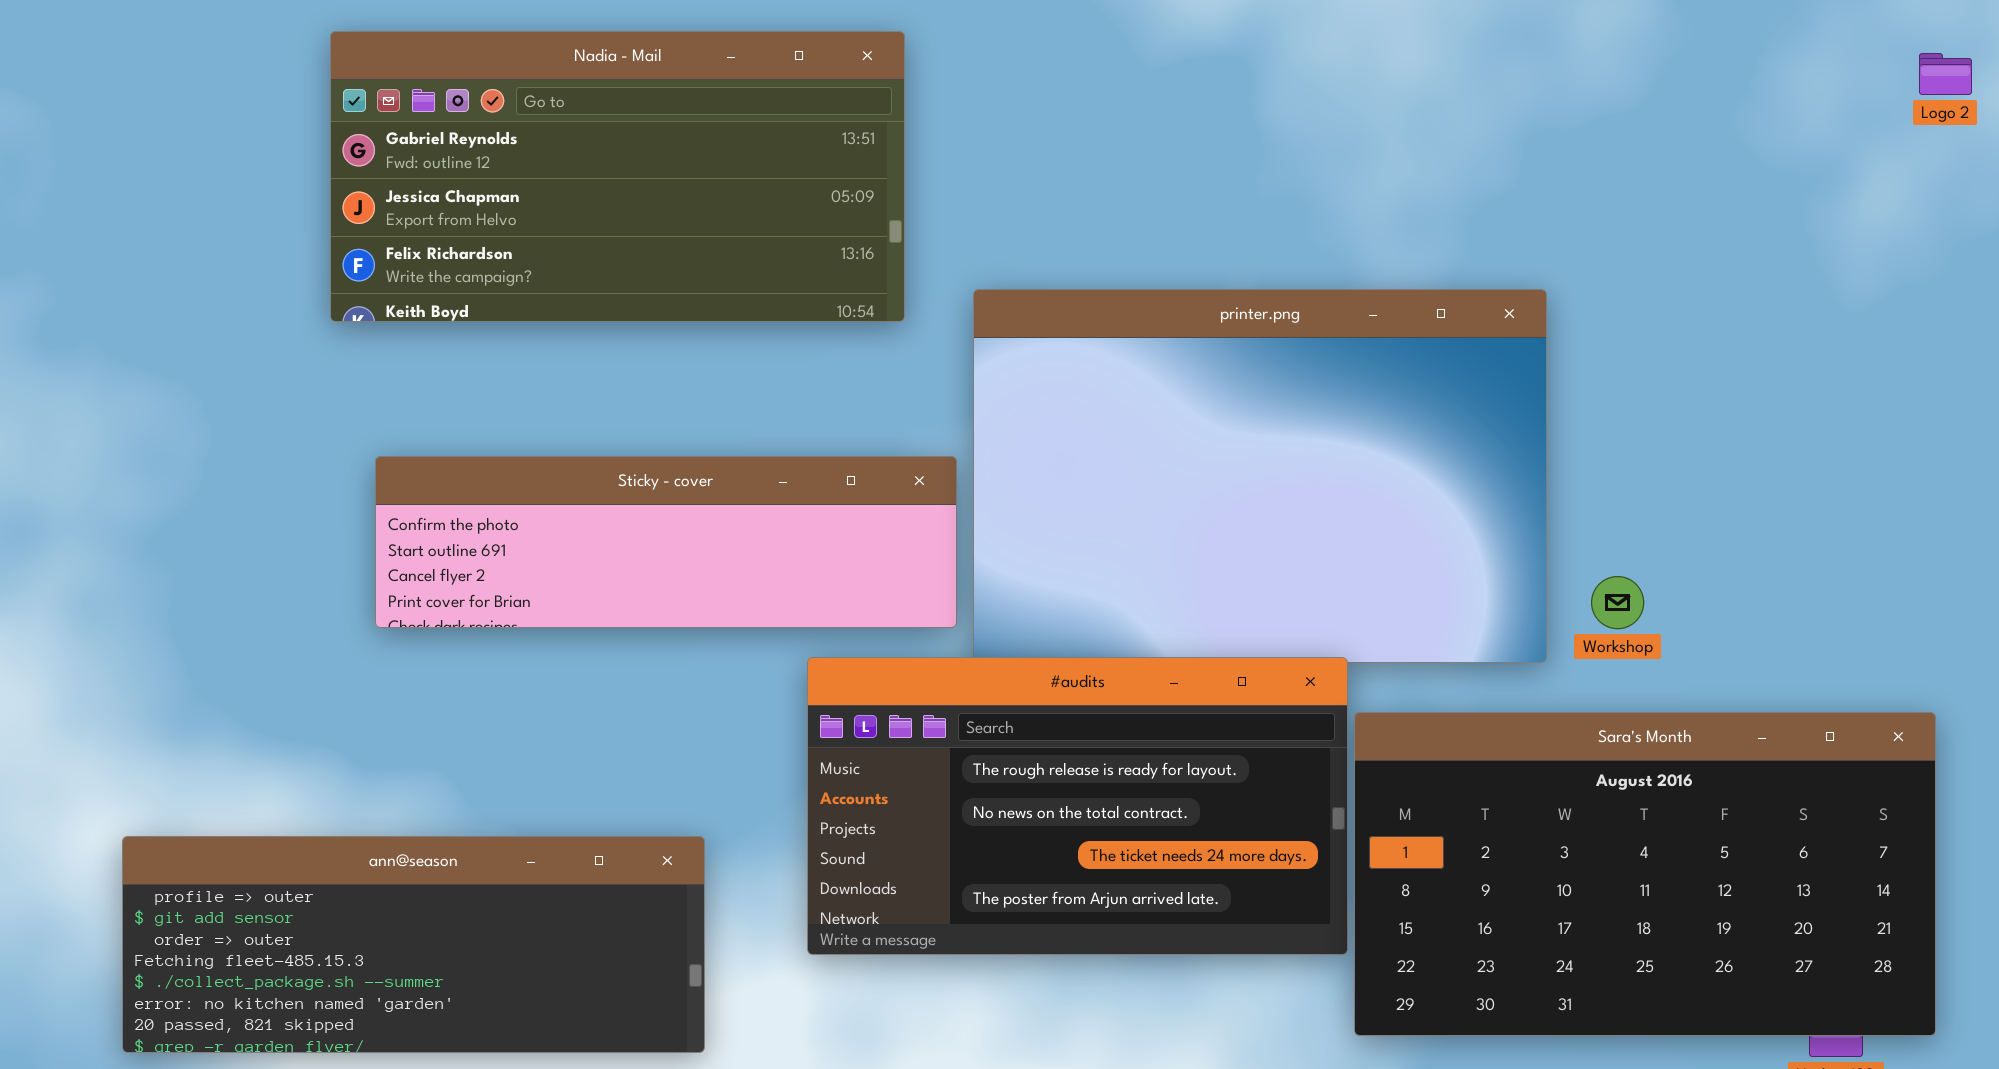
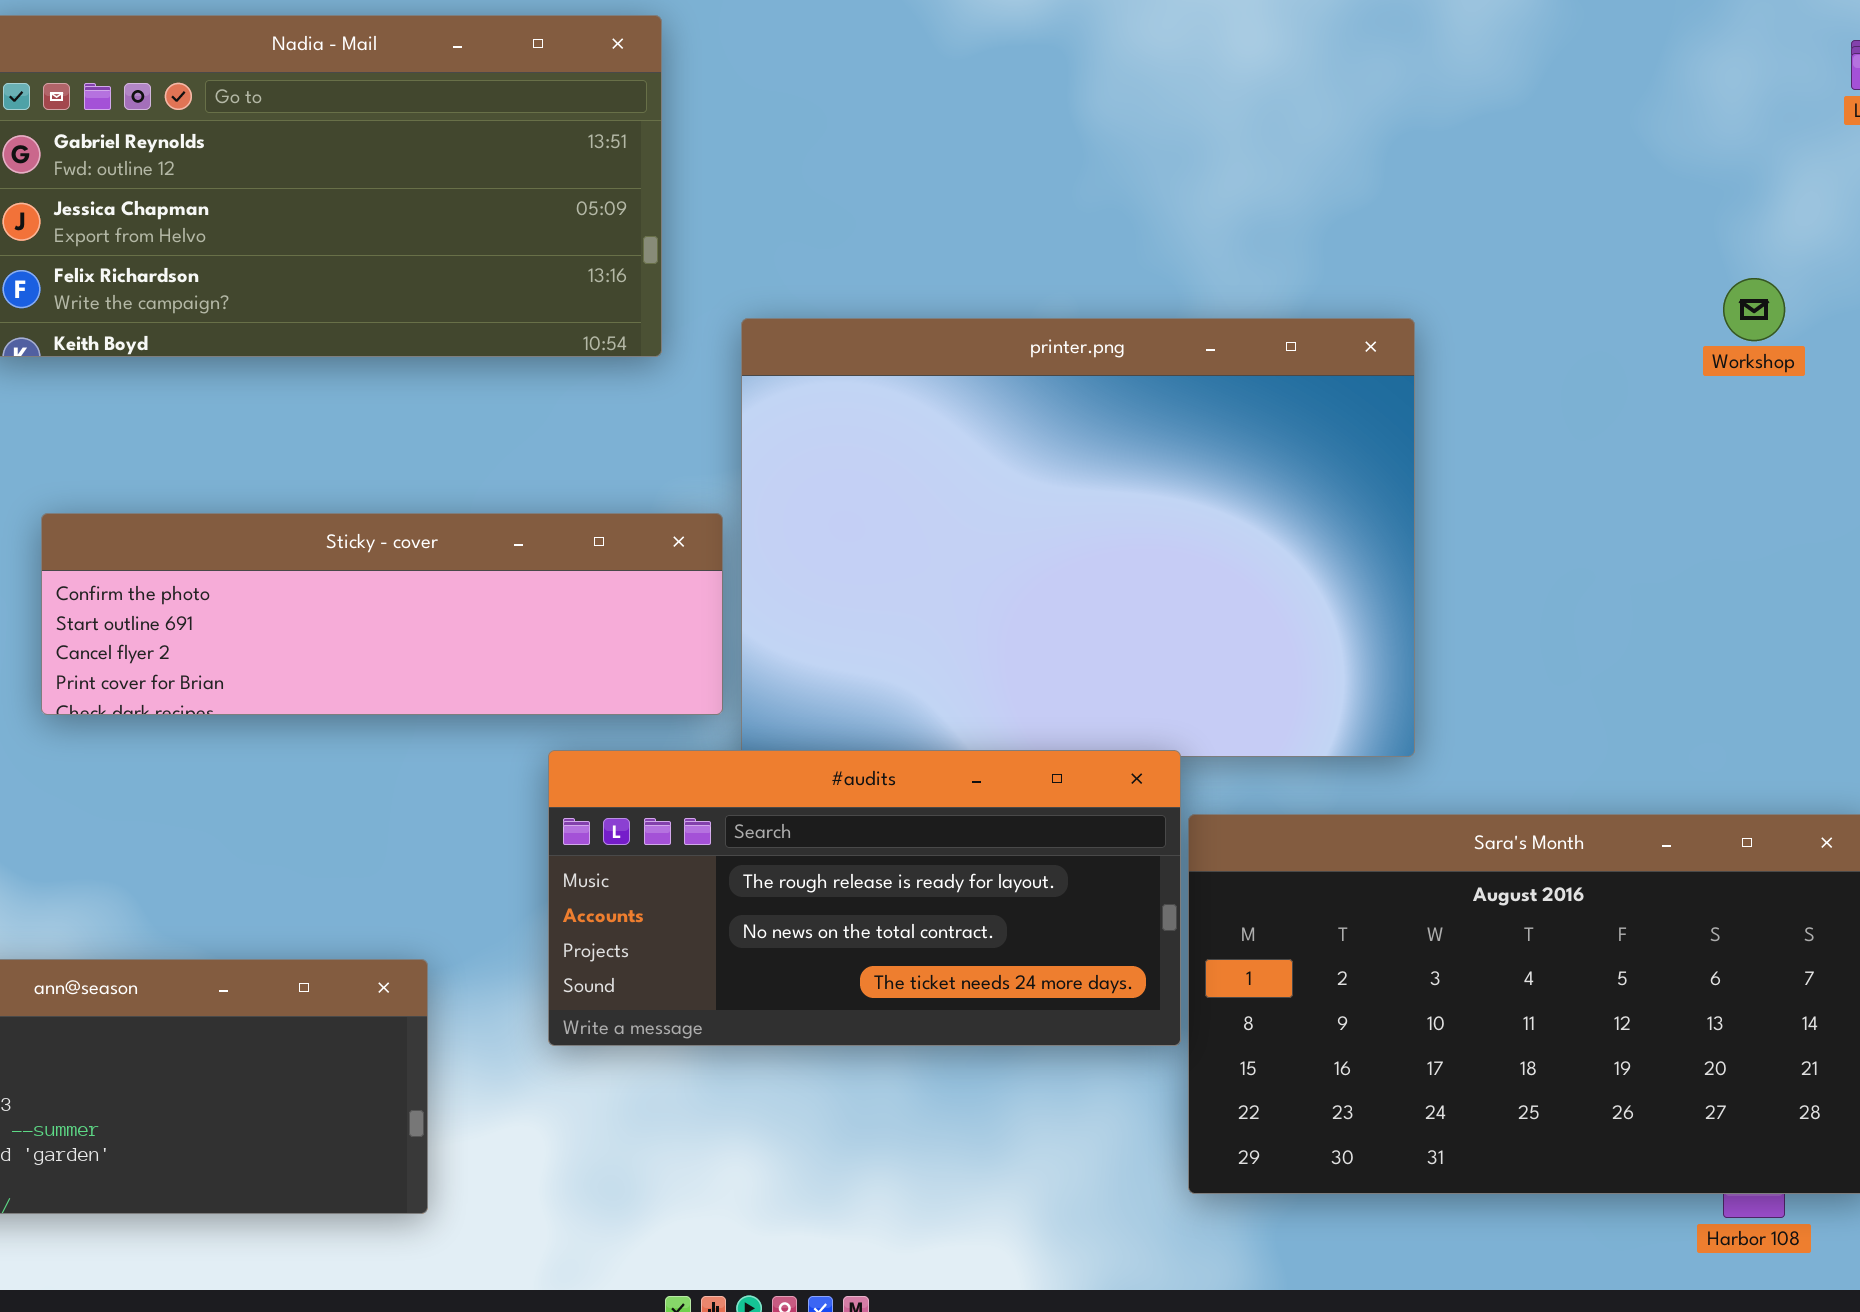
Workshop: [1591,576,1644,629] -> [1723,278,1785,341], moved
#audits: [807,657,1348,955] -> [548,750,1181,1046], resized

